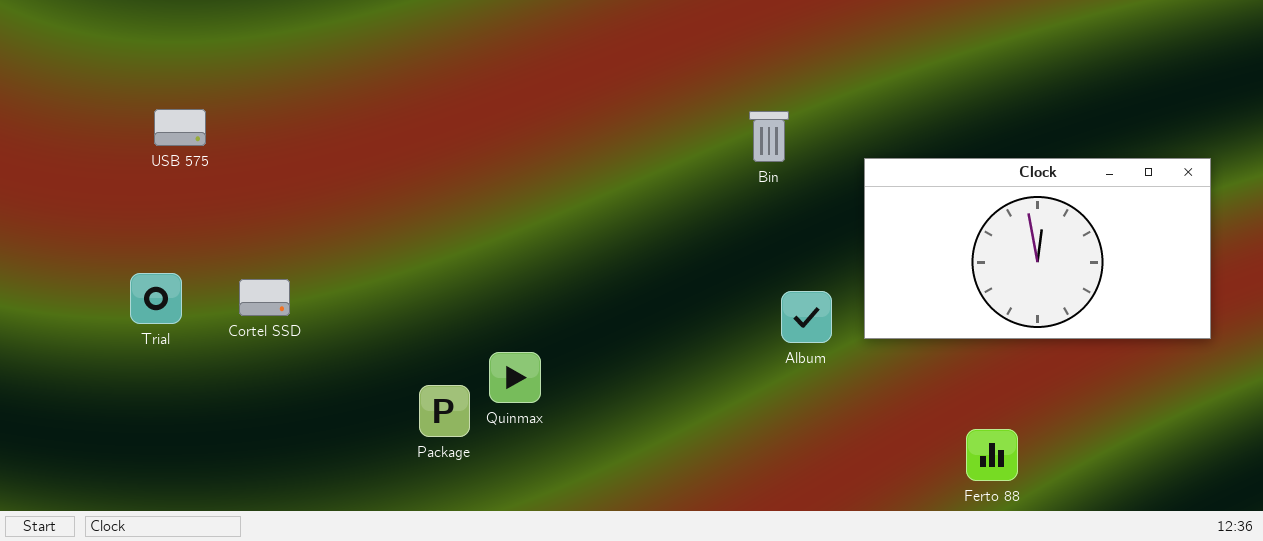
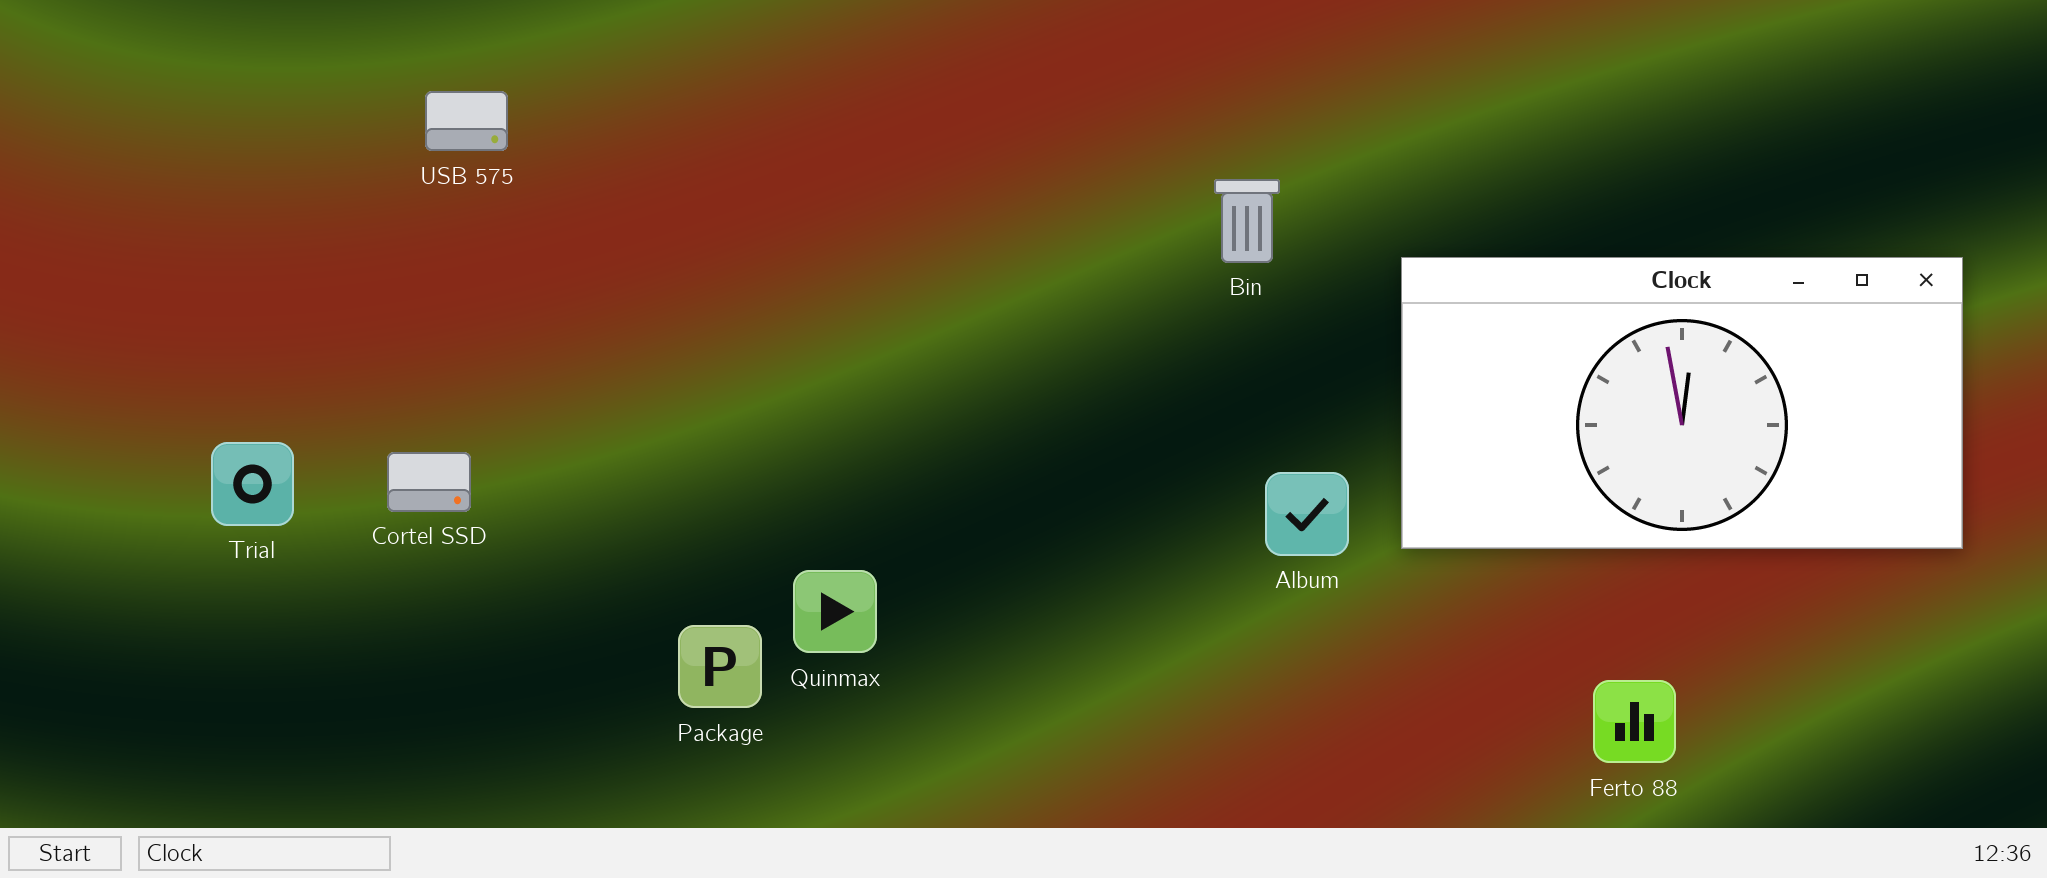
USB 575: [154,109,206,146] -> [425,91,508,151], moved
Ferto 88: [966,429,1018,481] -> [1593,680,1676,763], moved

